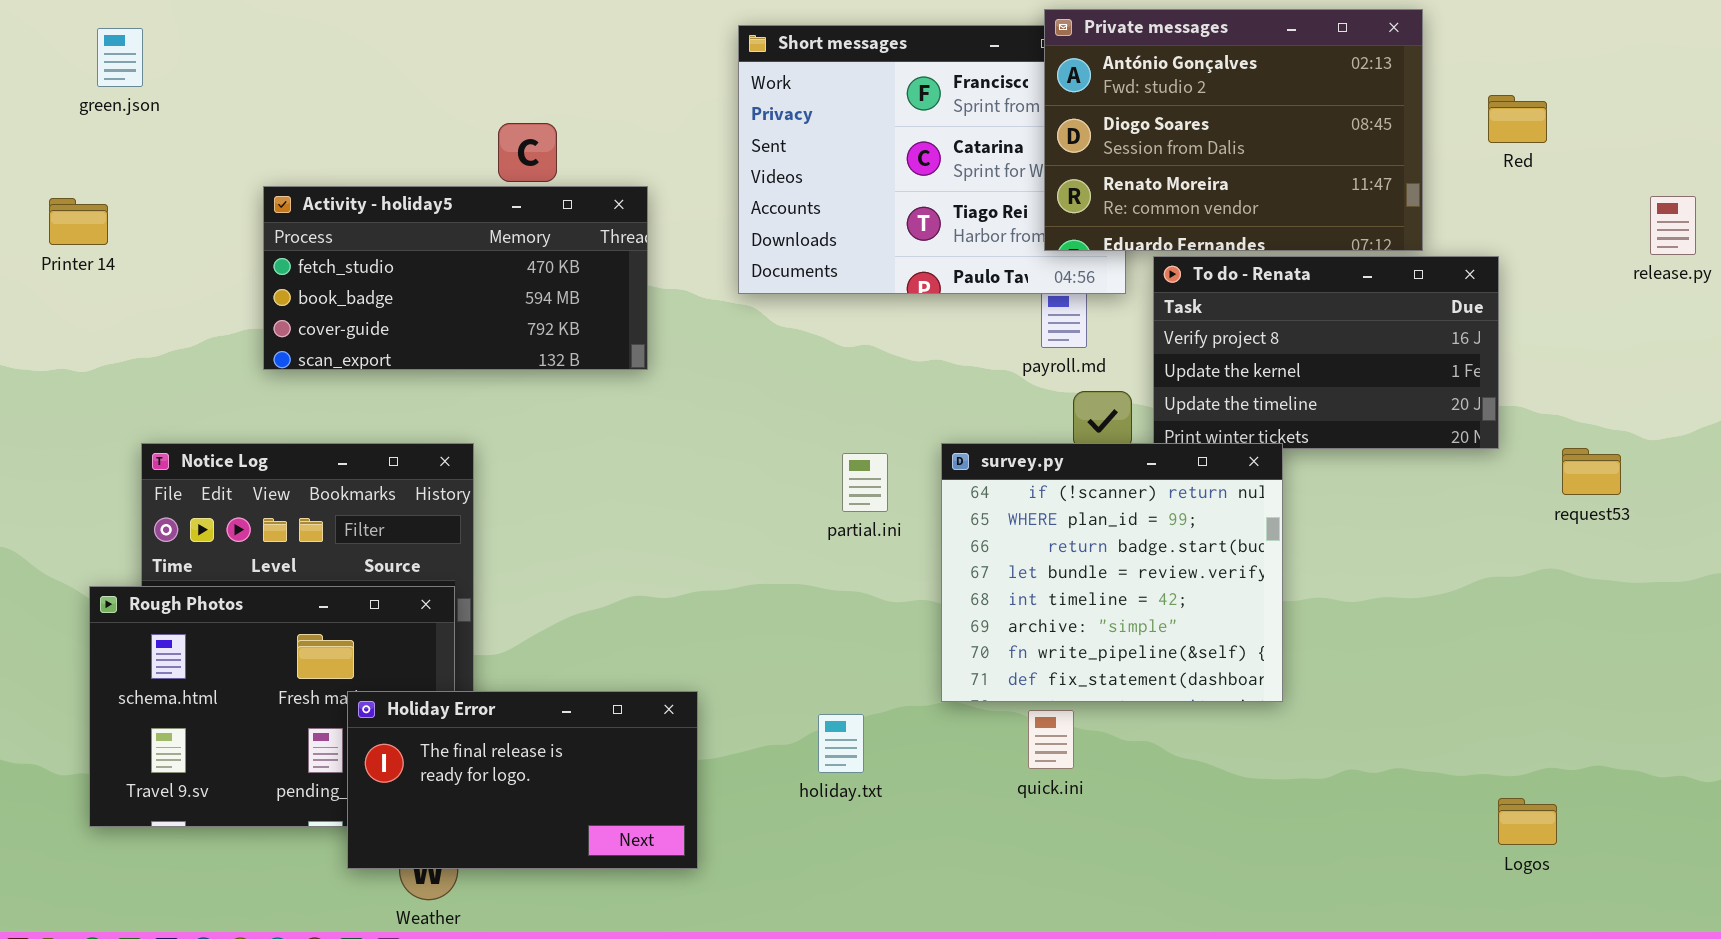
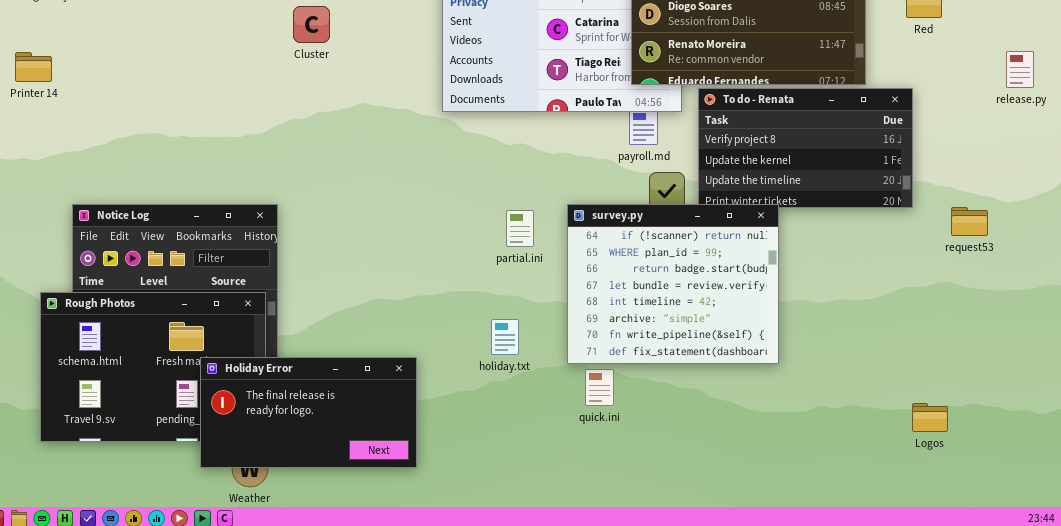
Activity - holiday5: [263,186,648,370] -> none, closed
quick.ini: [1028,710,1074,769] -> [585,369,614,406], moved
holiday.txt: [818,714,864,773] -> [491,319,519,355], moved
Logos: [1498,798,1557,845] -> [912,403,948,432], moved

